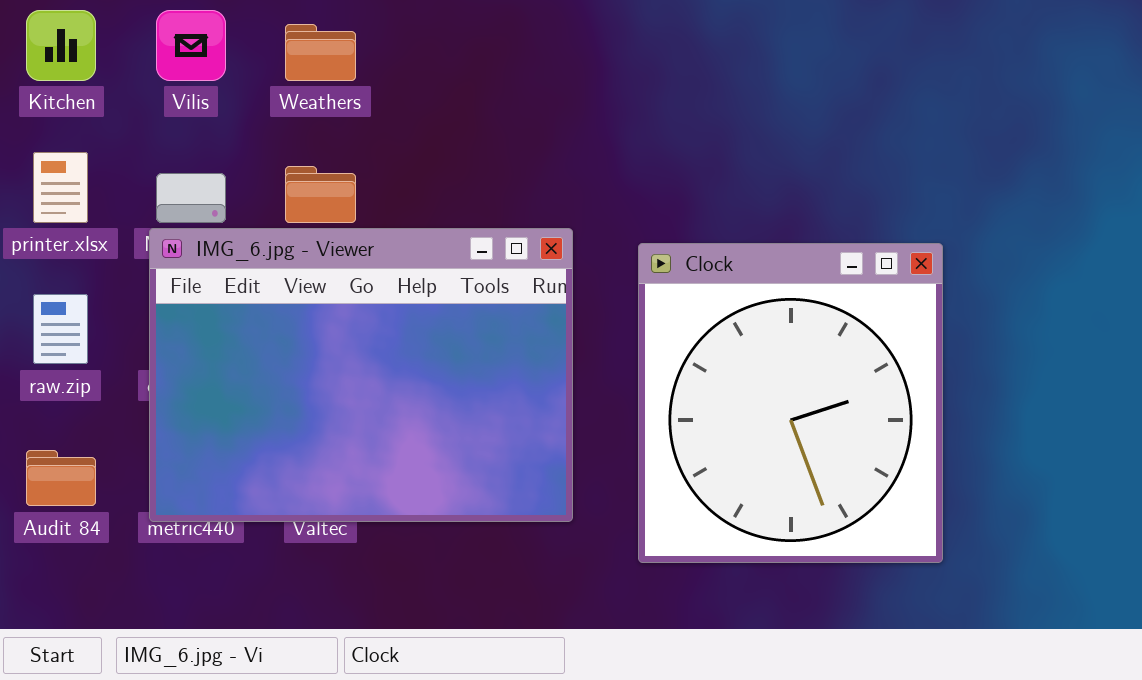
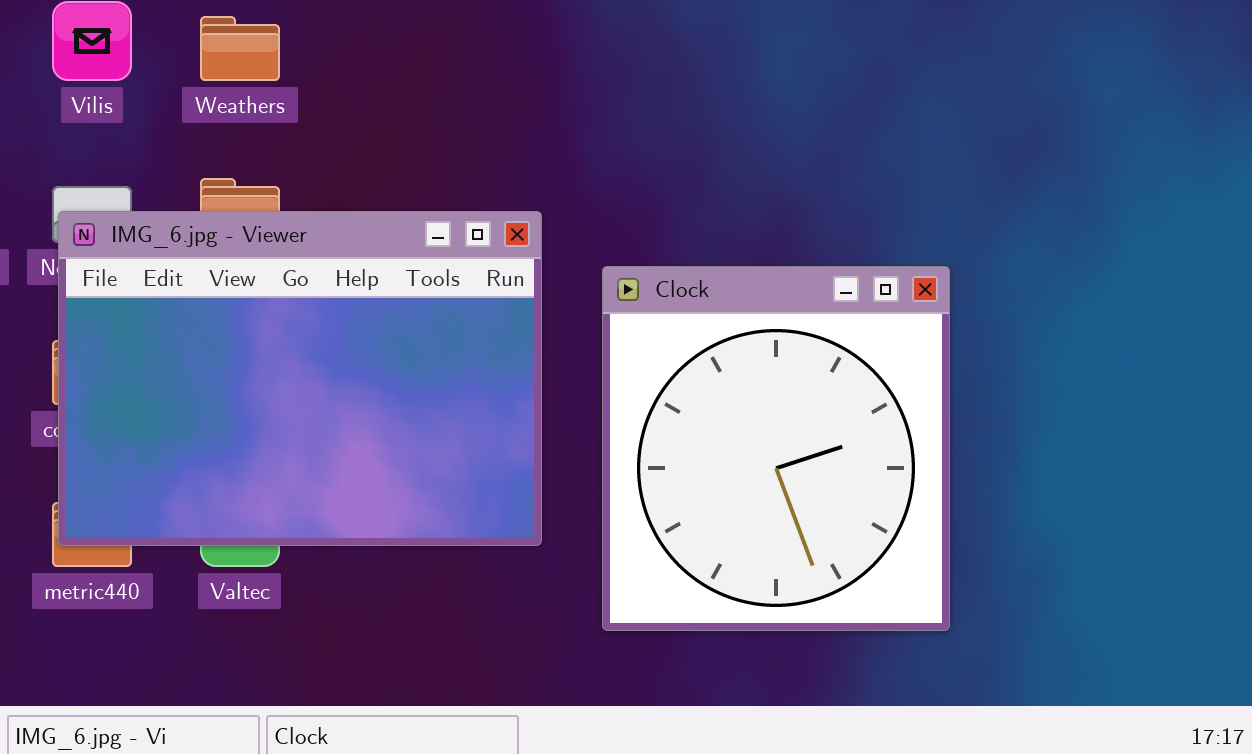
IMG_6.jpg - Viewer: [149,228,573,522] -> [58,211,542,546], moved

